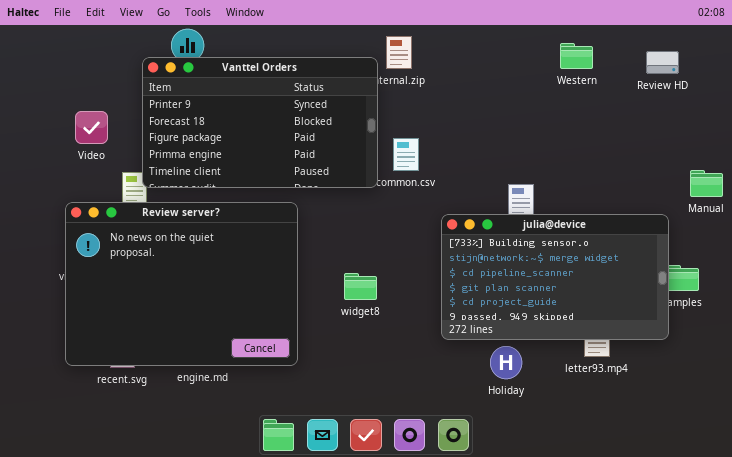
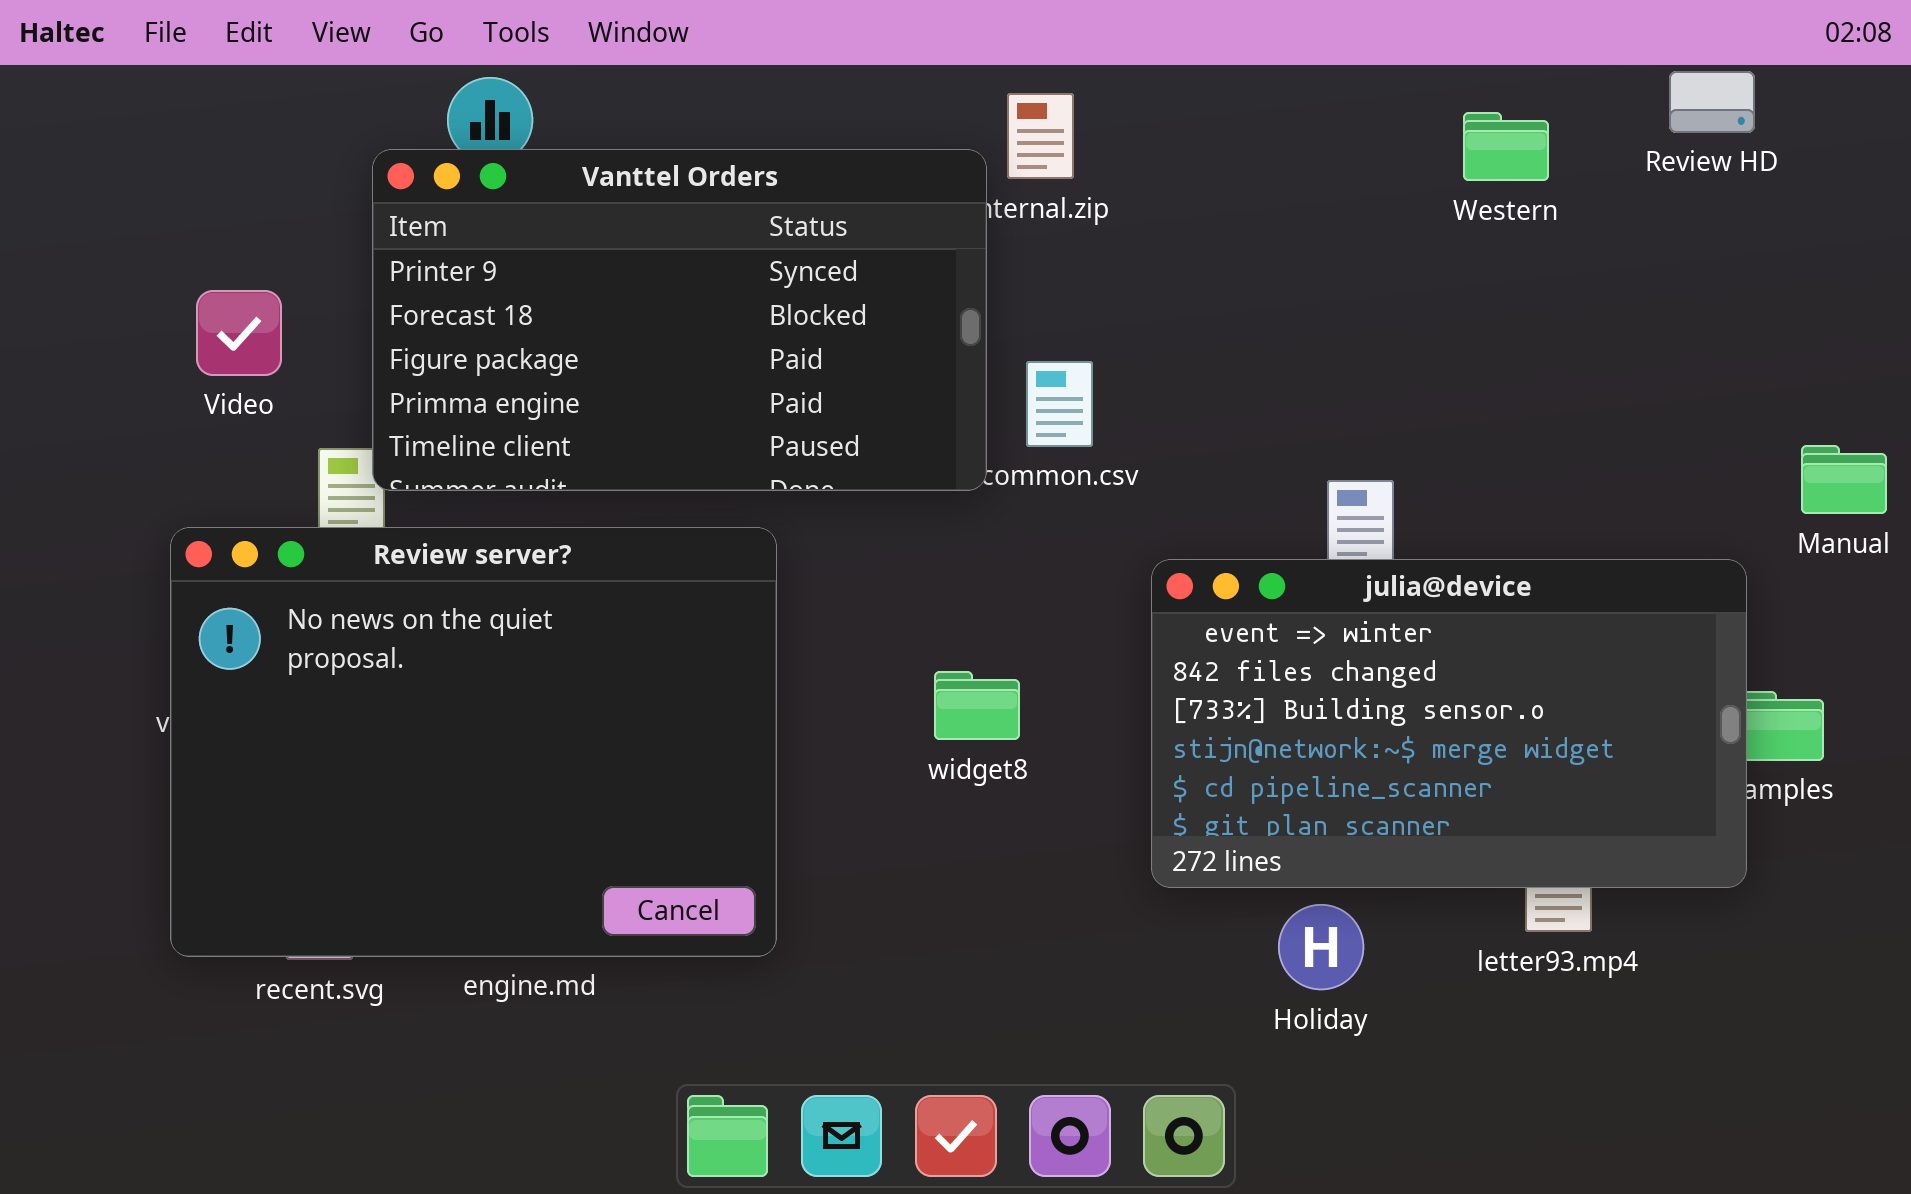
Review HD: [646,51,679,74] -> [1669,71,1755,133], moved
julia@device: [441,214,669,340] -> [1151,559,1747,888], scrolled up 2 rows
widget8: [344,273,377,300] -> [934,671,1020,740], moved

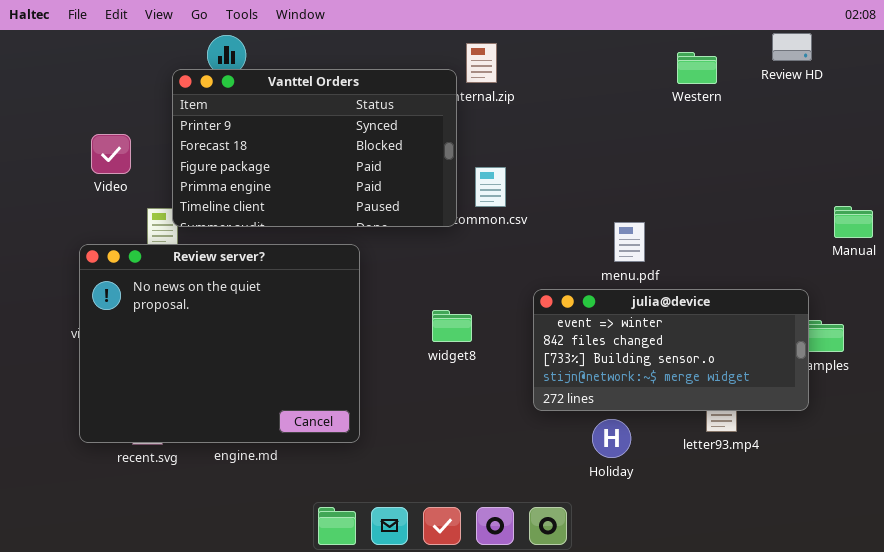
julia@device: [1151,559,1747,888] -> [533,289,809,411], resized

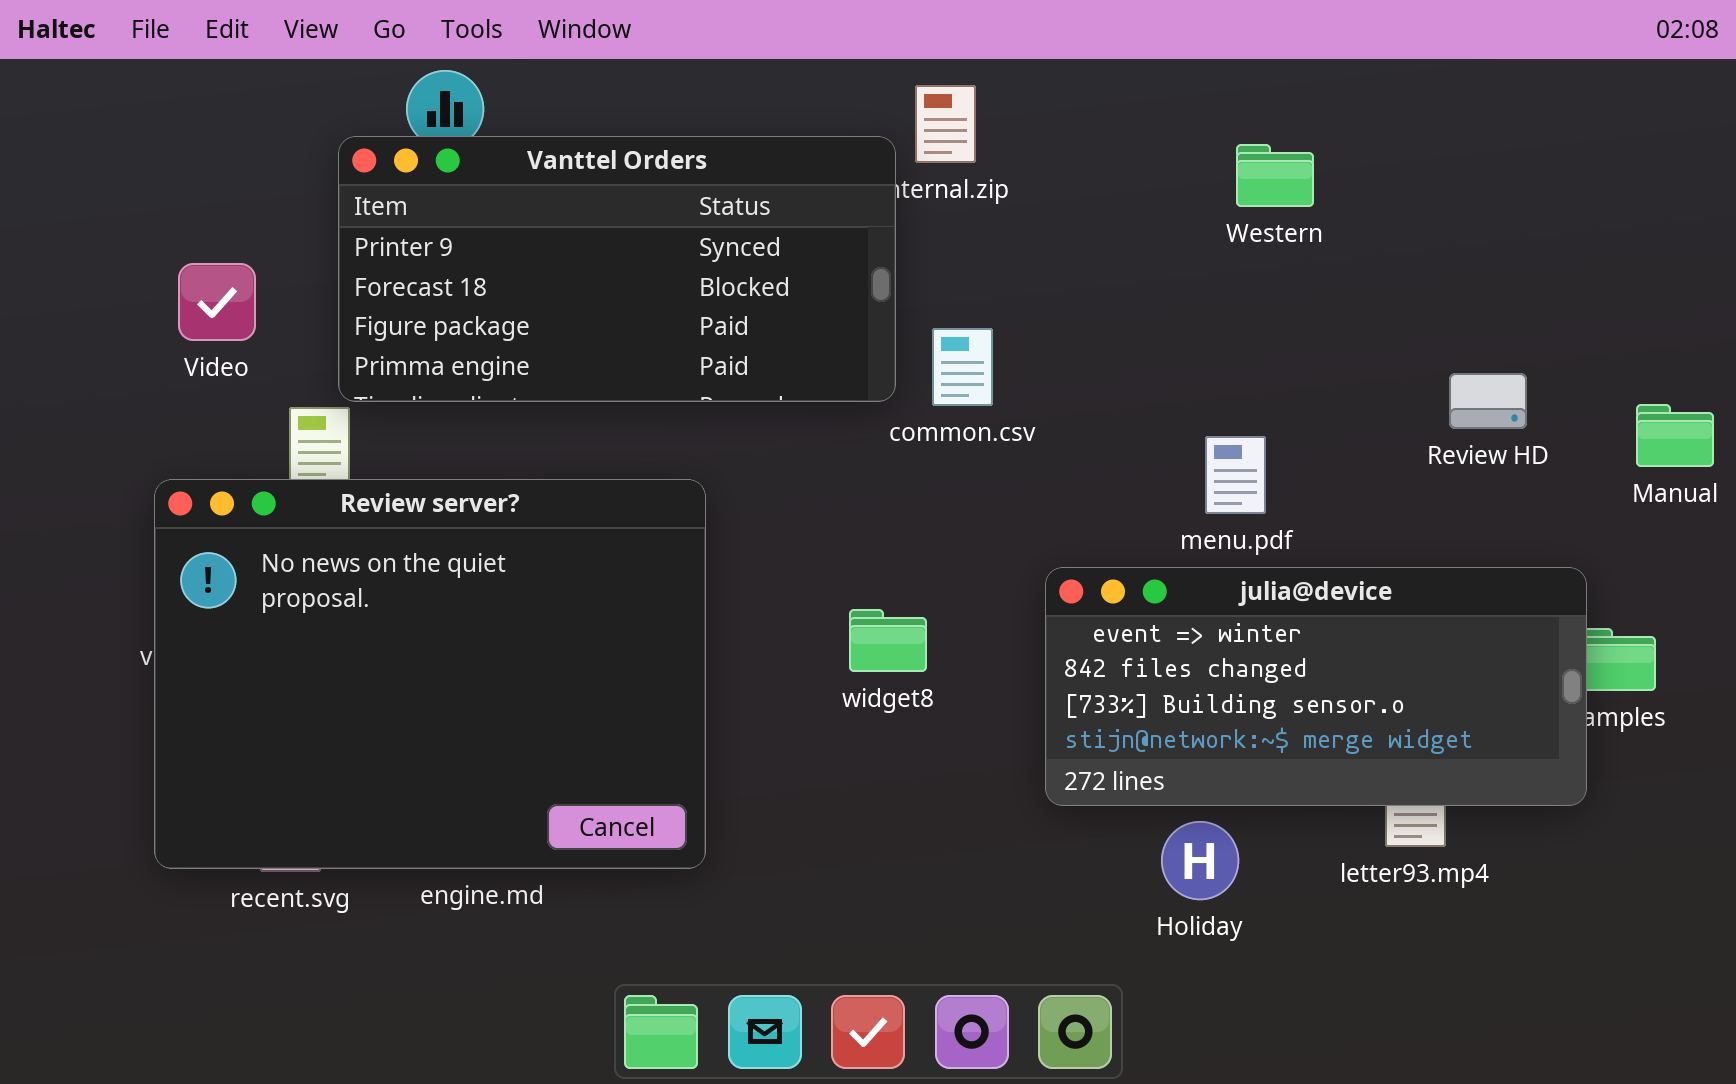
Review HD: [772,33,812,61] -> [1449,373,1527,429], moved
Western: [677,52,717,84] -> [1236,144,1314,207], moved
Vanttel Orders: [172,69,457,227] -> [338,136,896,402], resized

